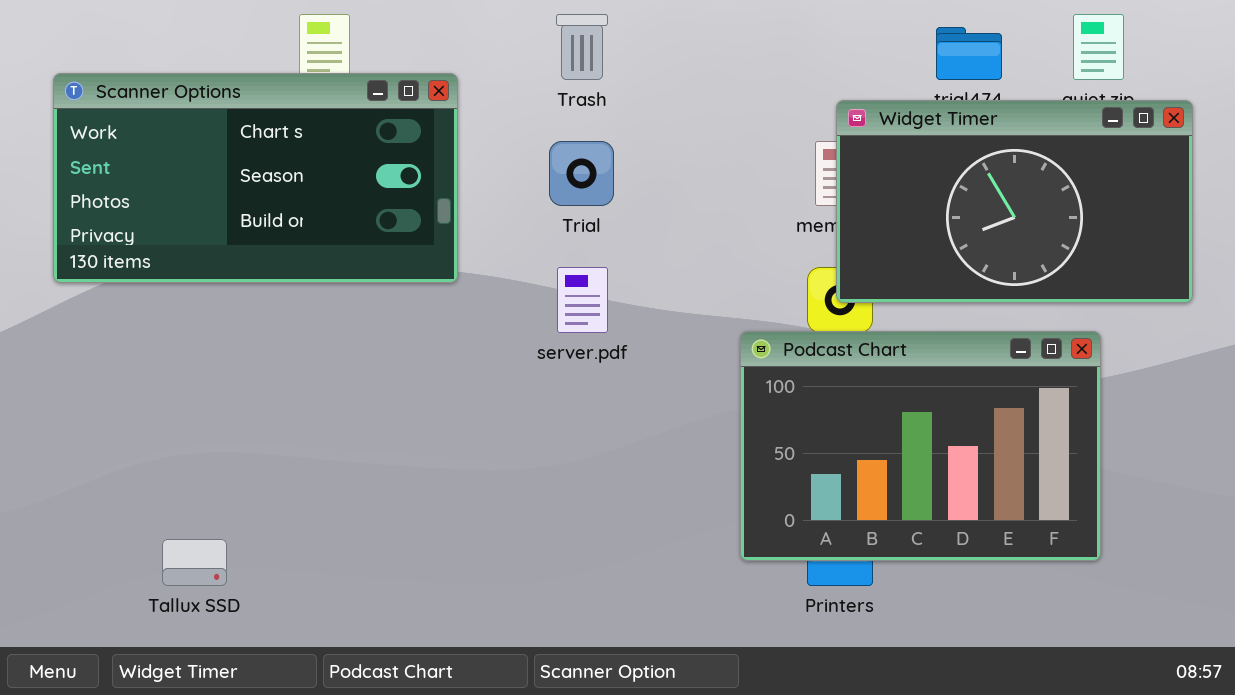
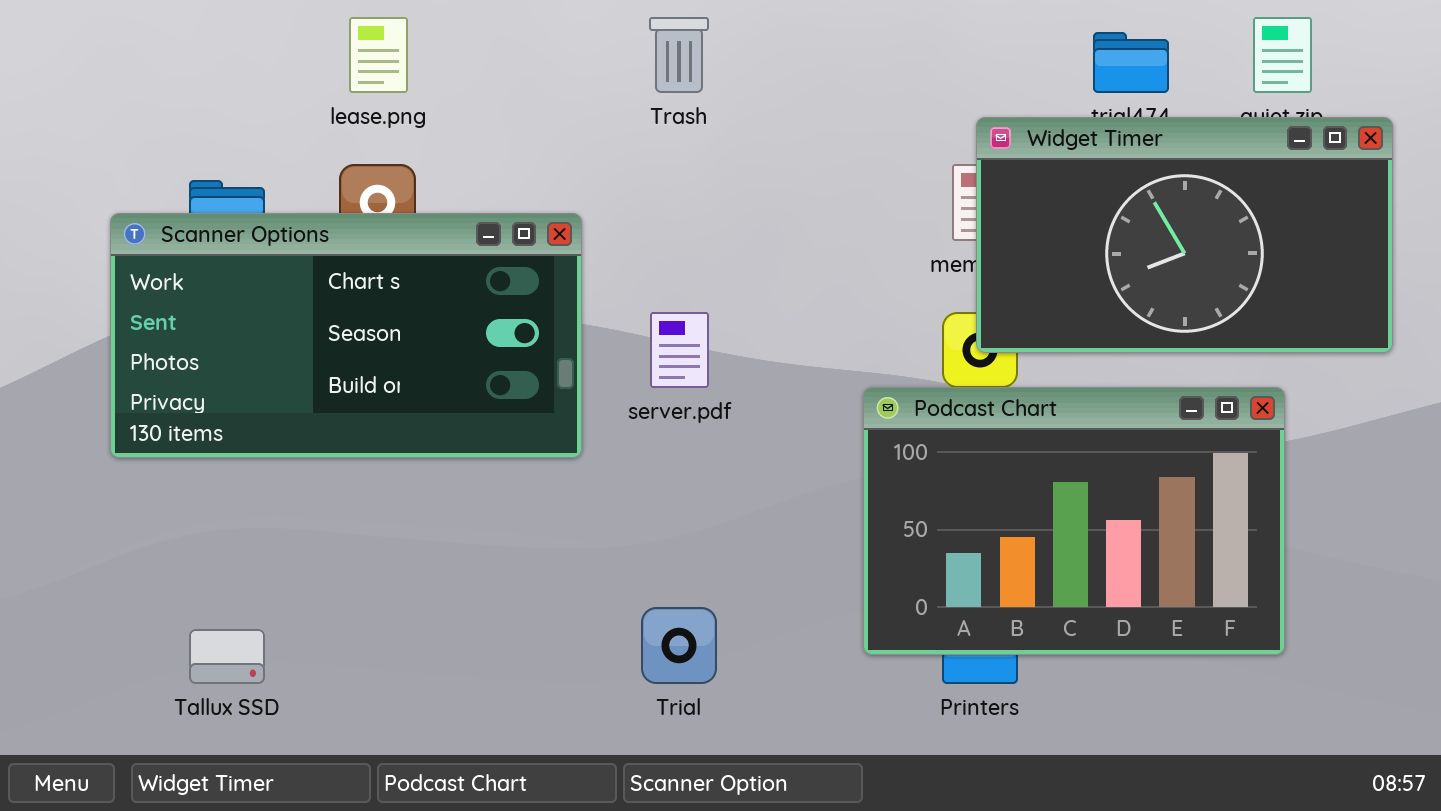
Scanner Options: [53,73,458,283] -> [110,213,582,458], moved
Trial: [549,141,614,206] -> [641,607,717,684], moved

